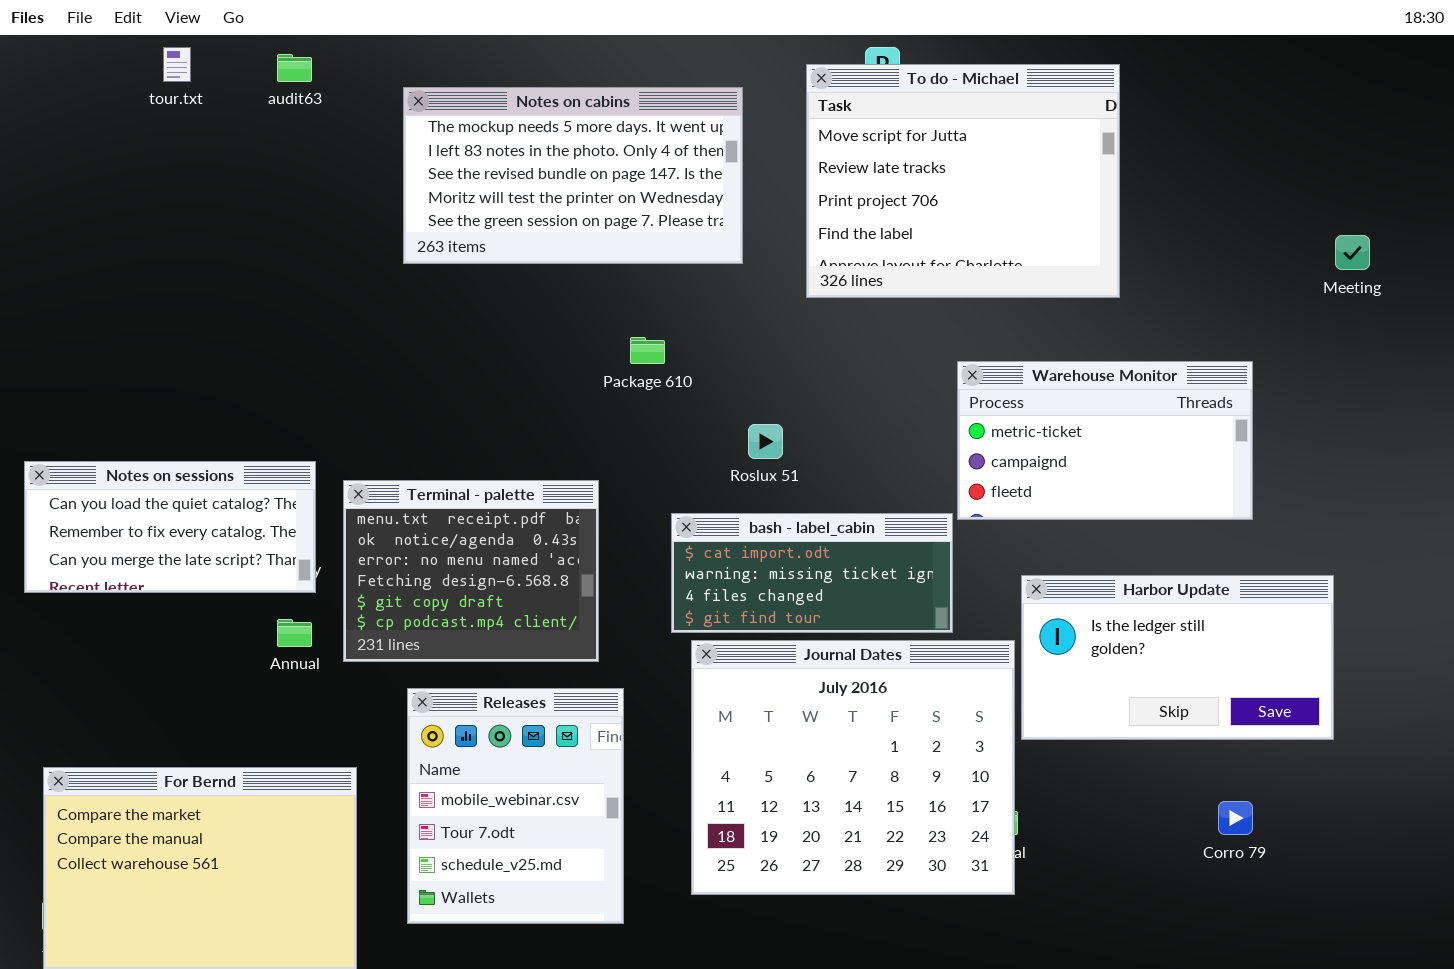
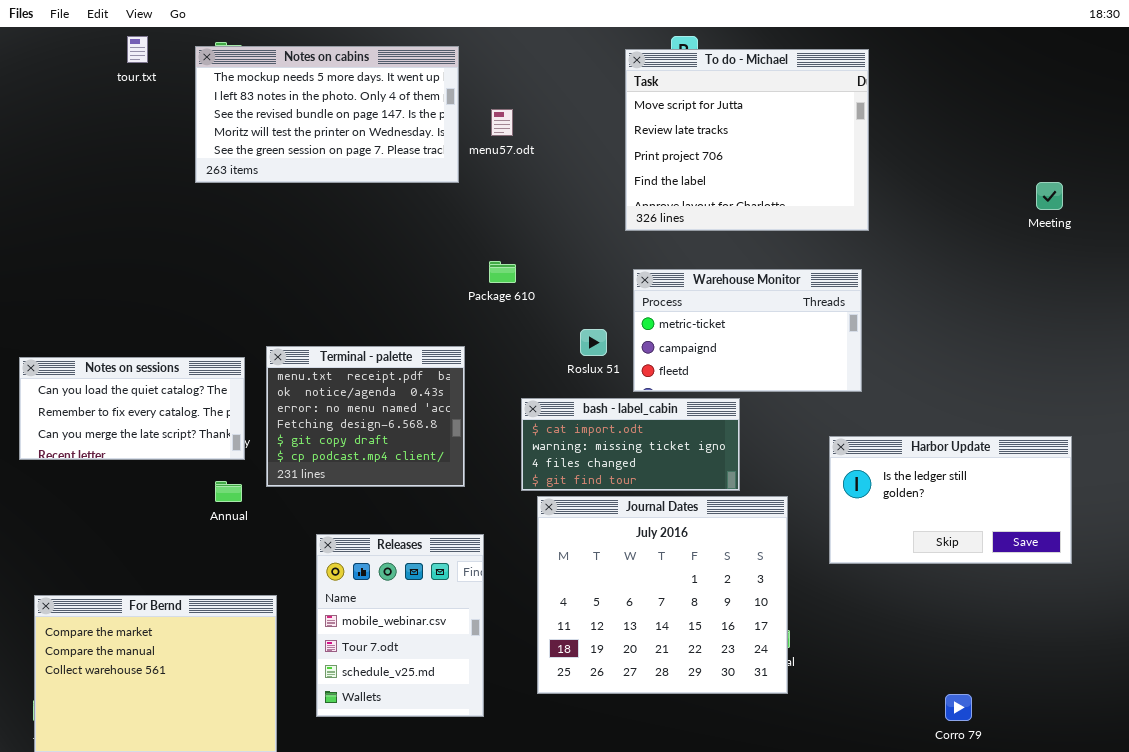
Notes on cabins: [403,87,743,264] -> [195,46,459,183], moved
Warehouse Monitor: [957,361,1253,520] -> [633,269,862,392], moved
Terminal - palette: [343,480,599,662] -> [266,346,465,487], moved
Harbor Update: [1021,575,1334,740] -> [829,436,1072,564], moved
Corro 79: [1218,801,1253,835] -> [945,694,972,721], moved

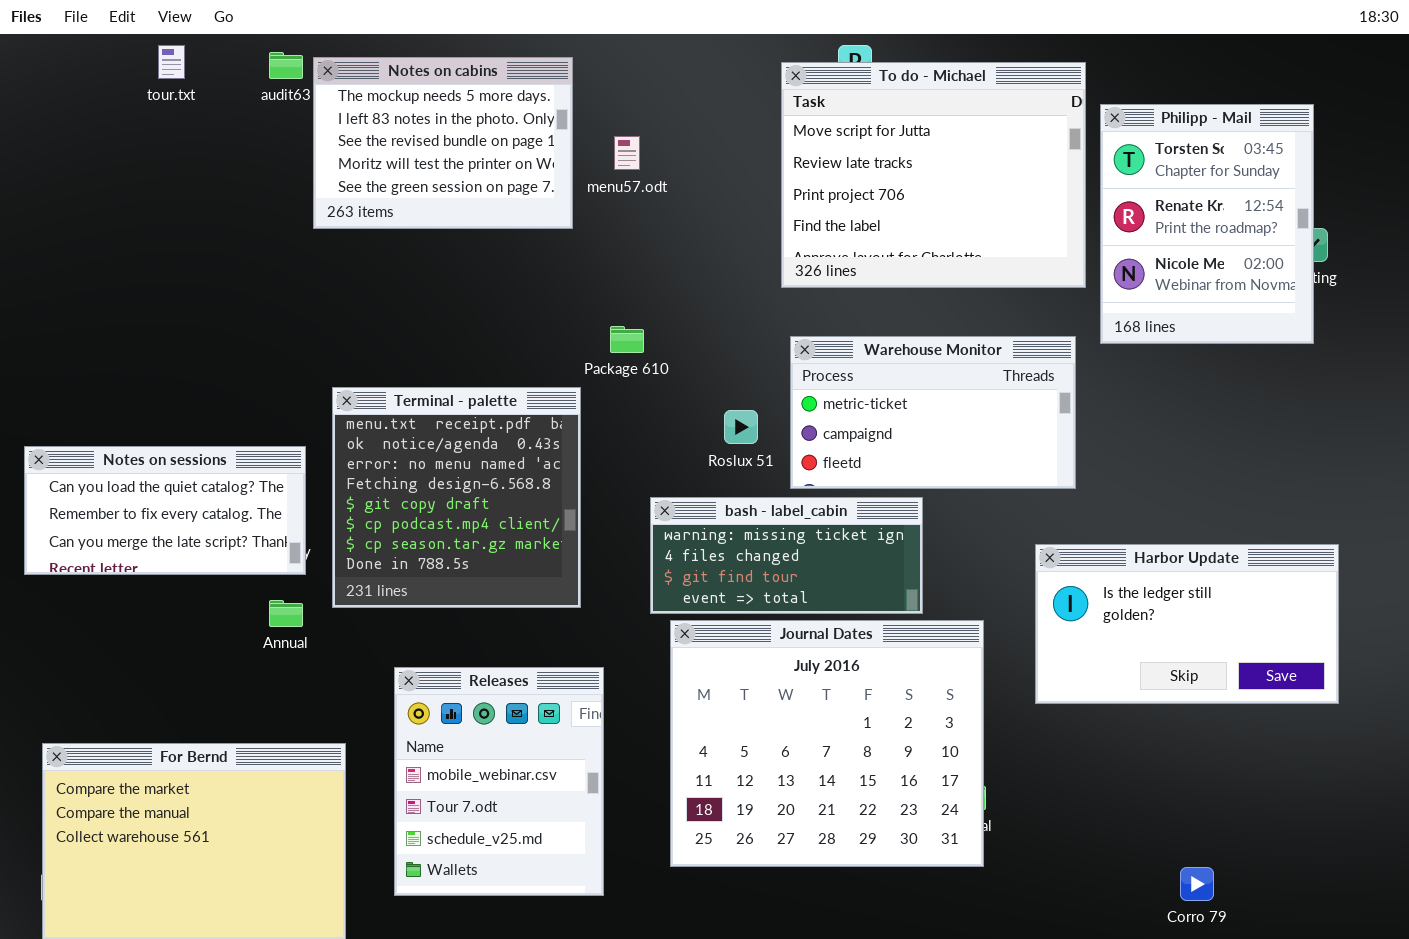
Notes on cabins: [195,46,459,183] -> [313,57,573,229], resized
Philipp - Mail: none -> [1100,104,1314,344], opened
Terminal - palette: [266,346,465,487] -> [332,387,581,608], resized
bash - label_cabin: [521,398,740,491] -> [650,497,923,614], scrolled down 1 row

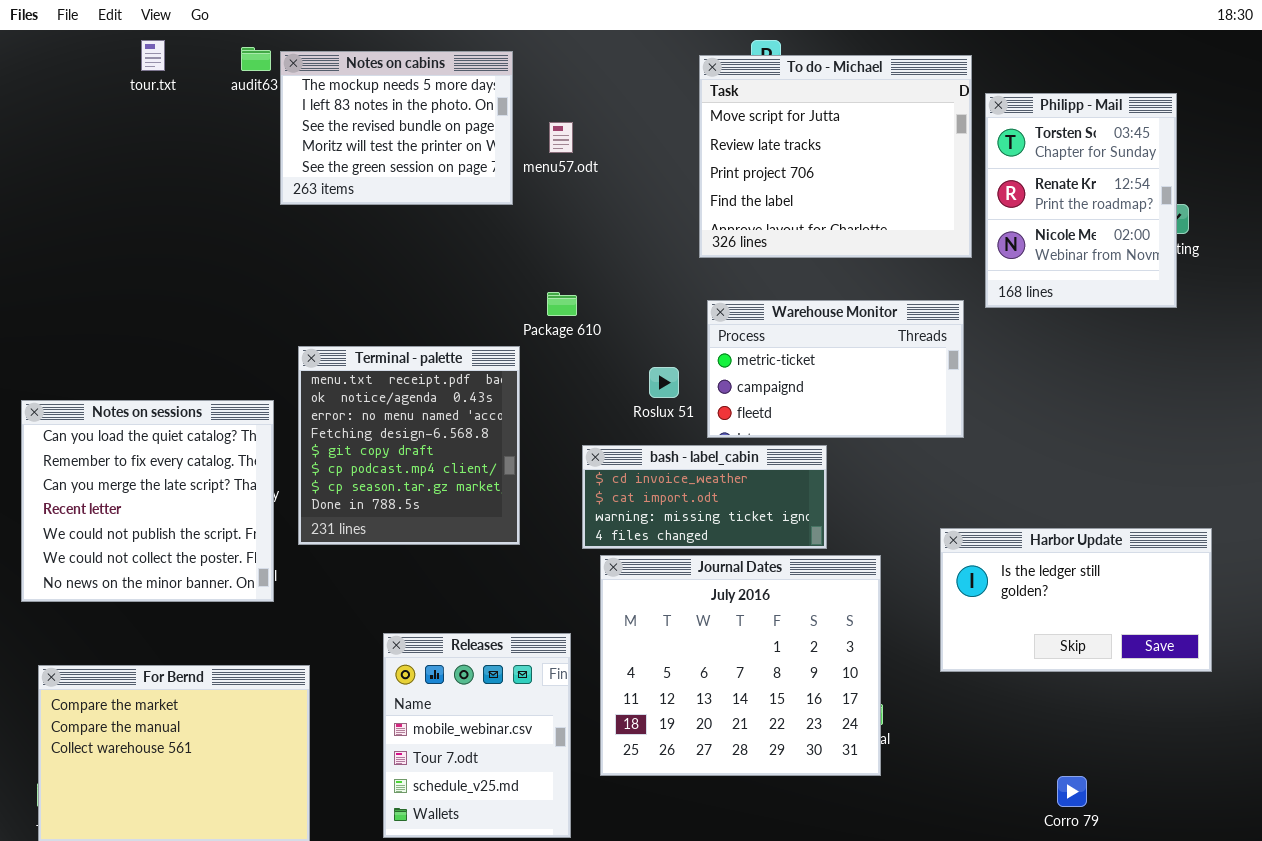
Notes on sessions: [24,446,306,575] -> [21,400,274,602], resized
bash - label_cabin: [650,497,923,614] -> [582,445,827,549], scrolled up 2 rows
Harbor Update: [1035,544,1339,704] -> [940,528,1212,672], moved
Releases: [394,667,604,896] -> [383,633,571,838], moved

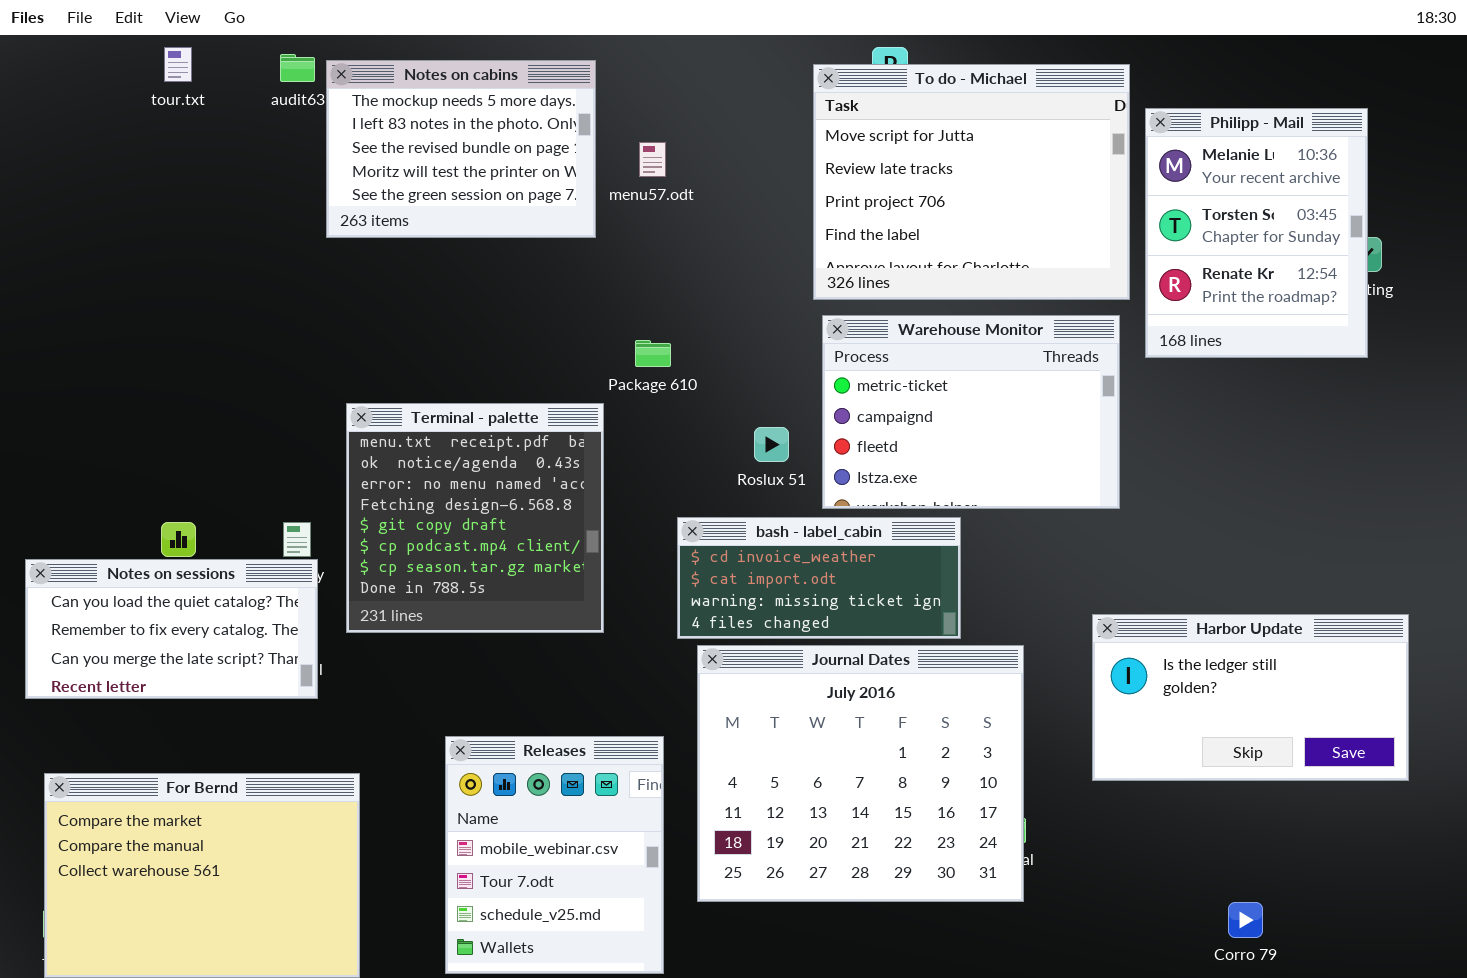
Philipp - Mail: [985,93,1177,308] -> [1145,108,1368,358], scrolled up 1 row
Warehouse Monitor: [707,300,964,438] -> [822,315,1120,509], resized
Notes on sessions: [21,400,274,602] -> [25,559,318,699], resized

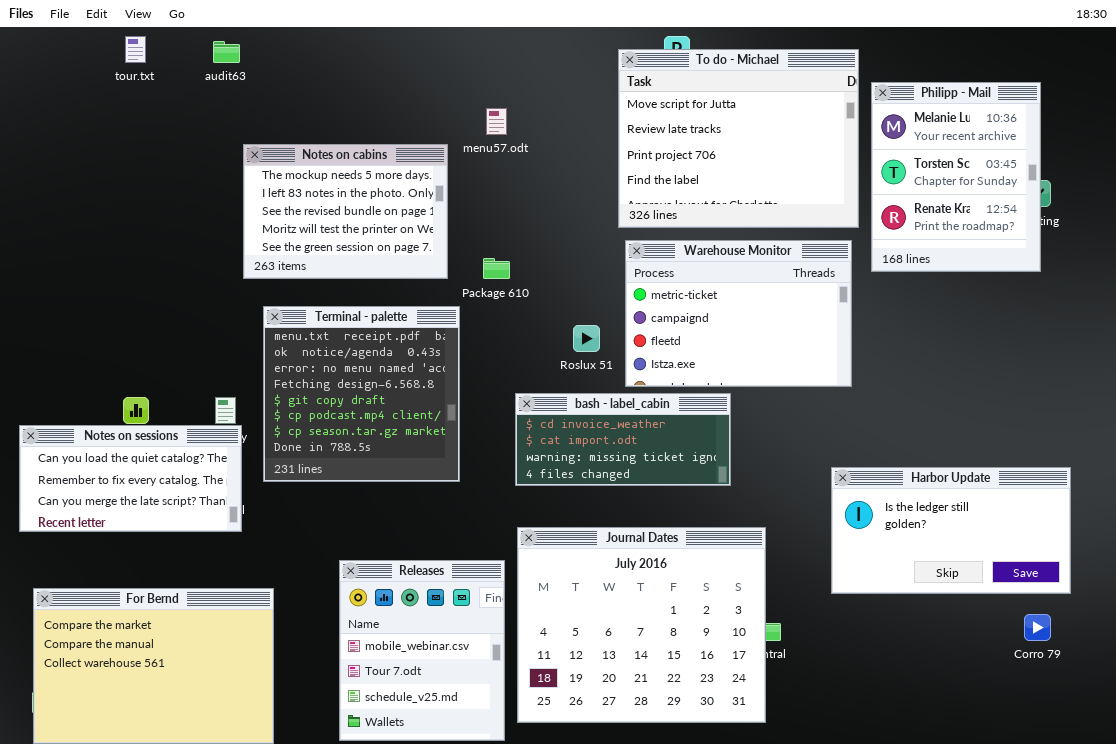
Notes on cabins: [326,60,596,238] -> [243,144,448,279], moved
Journal Dates: [697,645,1024,902] -> [517,527,766,723], moved
Corro 79: [1228,902,1263,938] -> [1024,614,1051,641], moved

